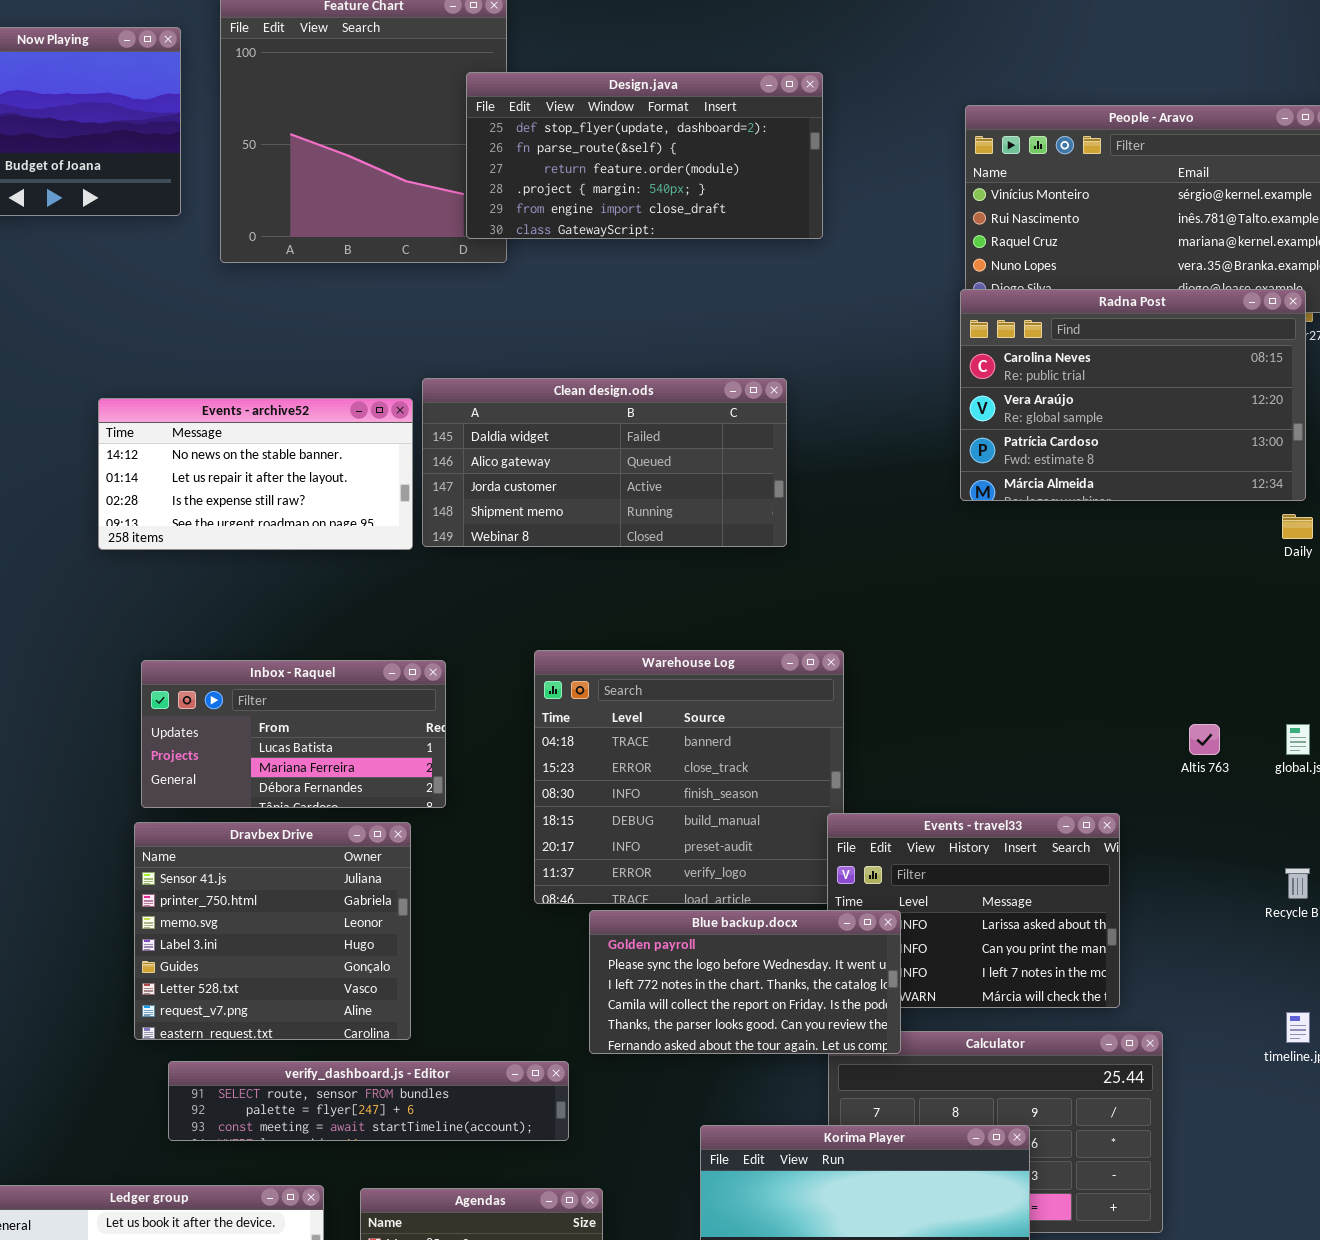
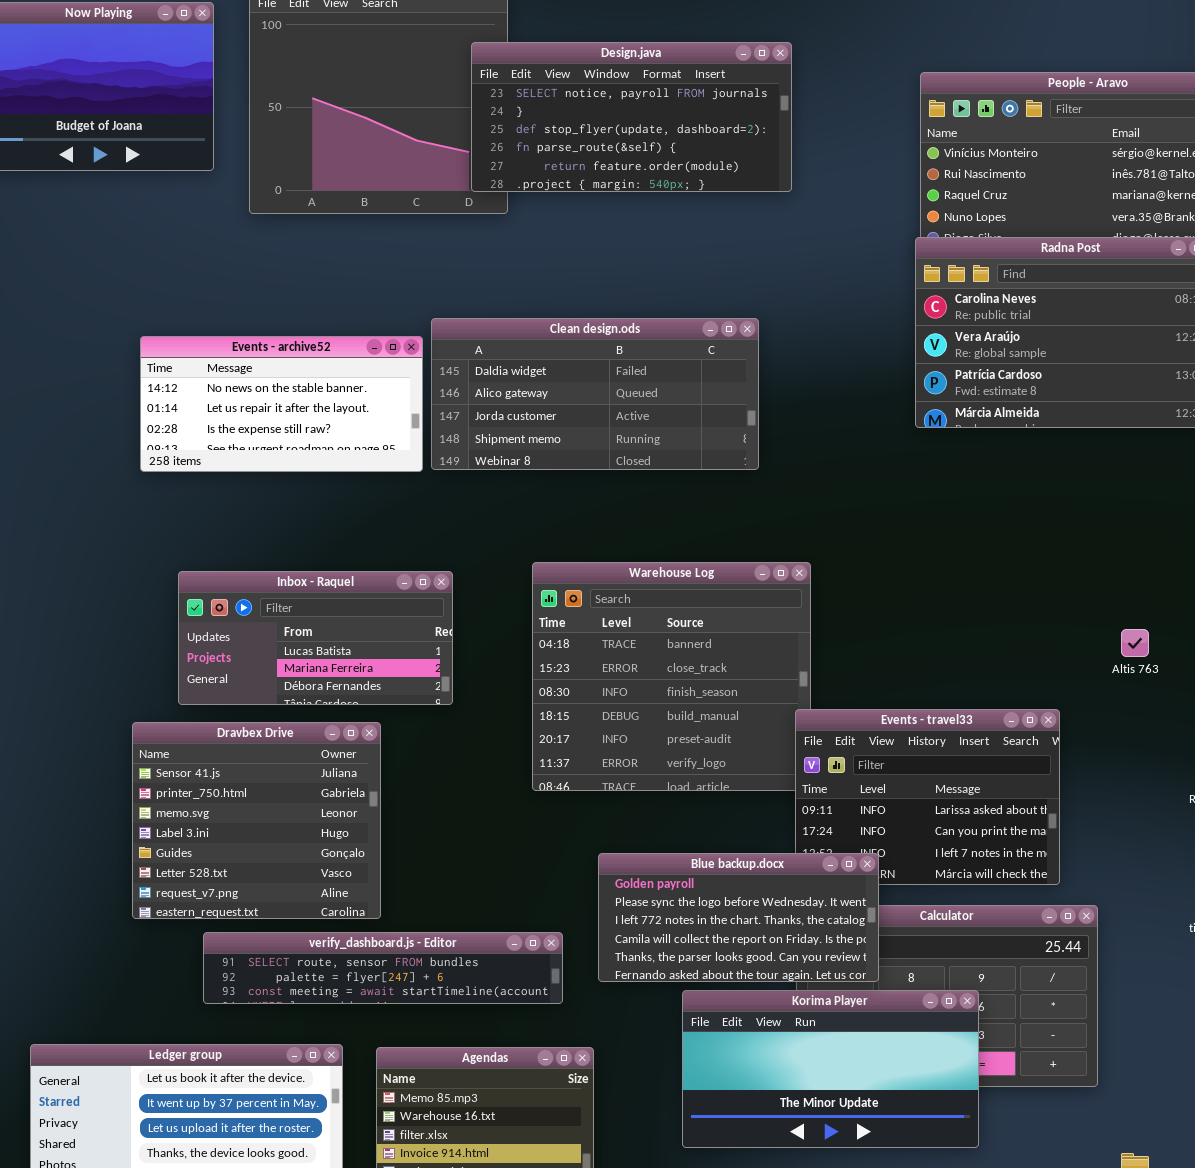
Design.java: [466,72,823,239] -> [471,42,792,192], scrolled up 2 rows
Dravbex Drive: [134,822,411,1040] -> [132,722,381,919], moved
Blue backup.docx: [589,910,901,1054] -> [598,853,879,982], moved

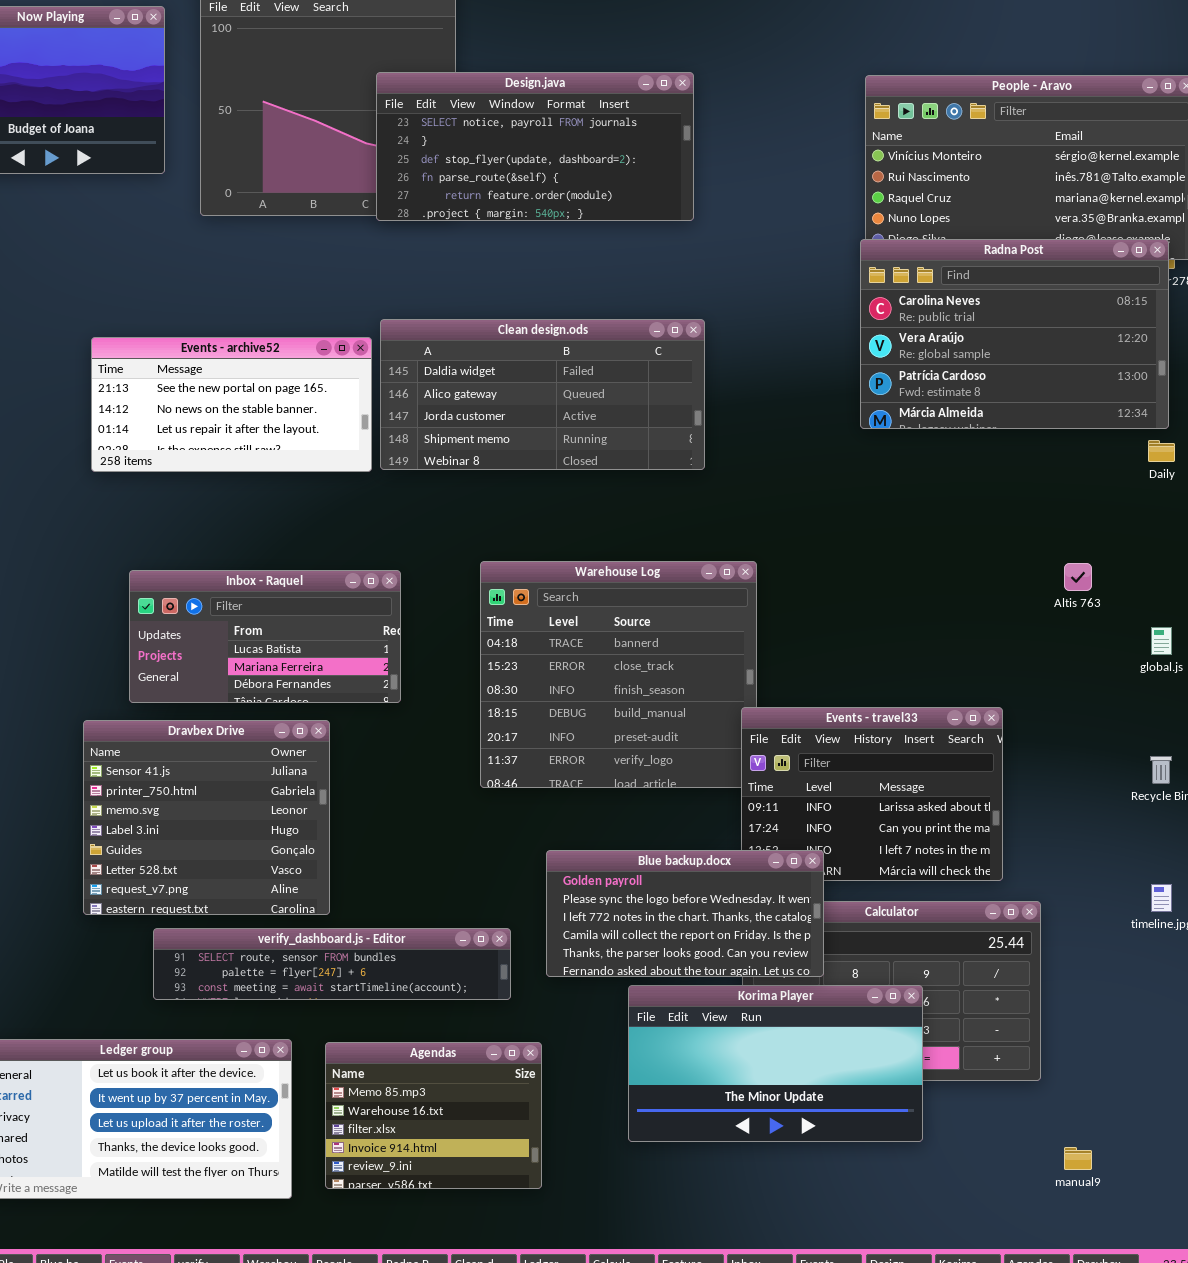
Design.java: [471,42,792,192] -> [376,72,694,221], moved
Events - archive52: [140,336,423,472] -> [91,337,372,472], scrolled up 1 row
Altis 763: [1121,629,1149,657] -> [1064,563,1092,591], moved

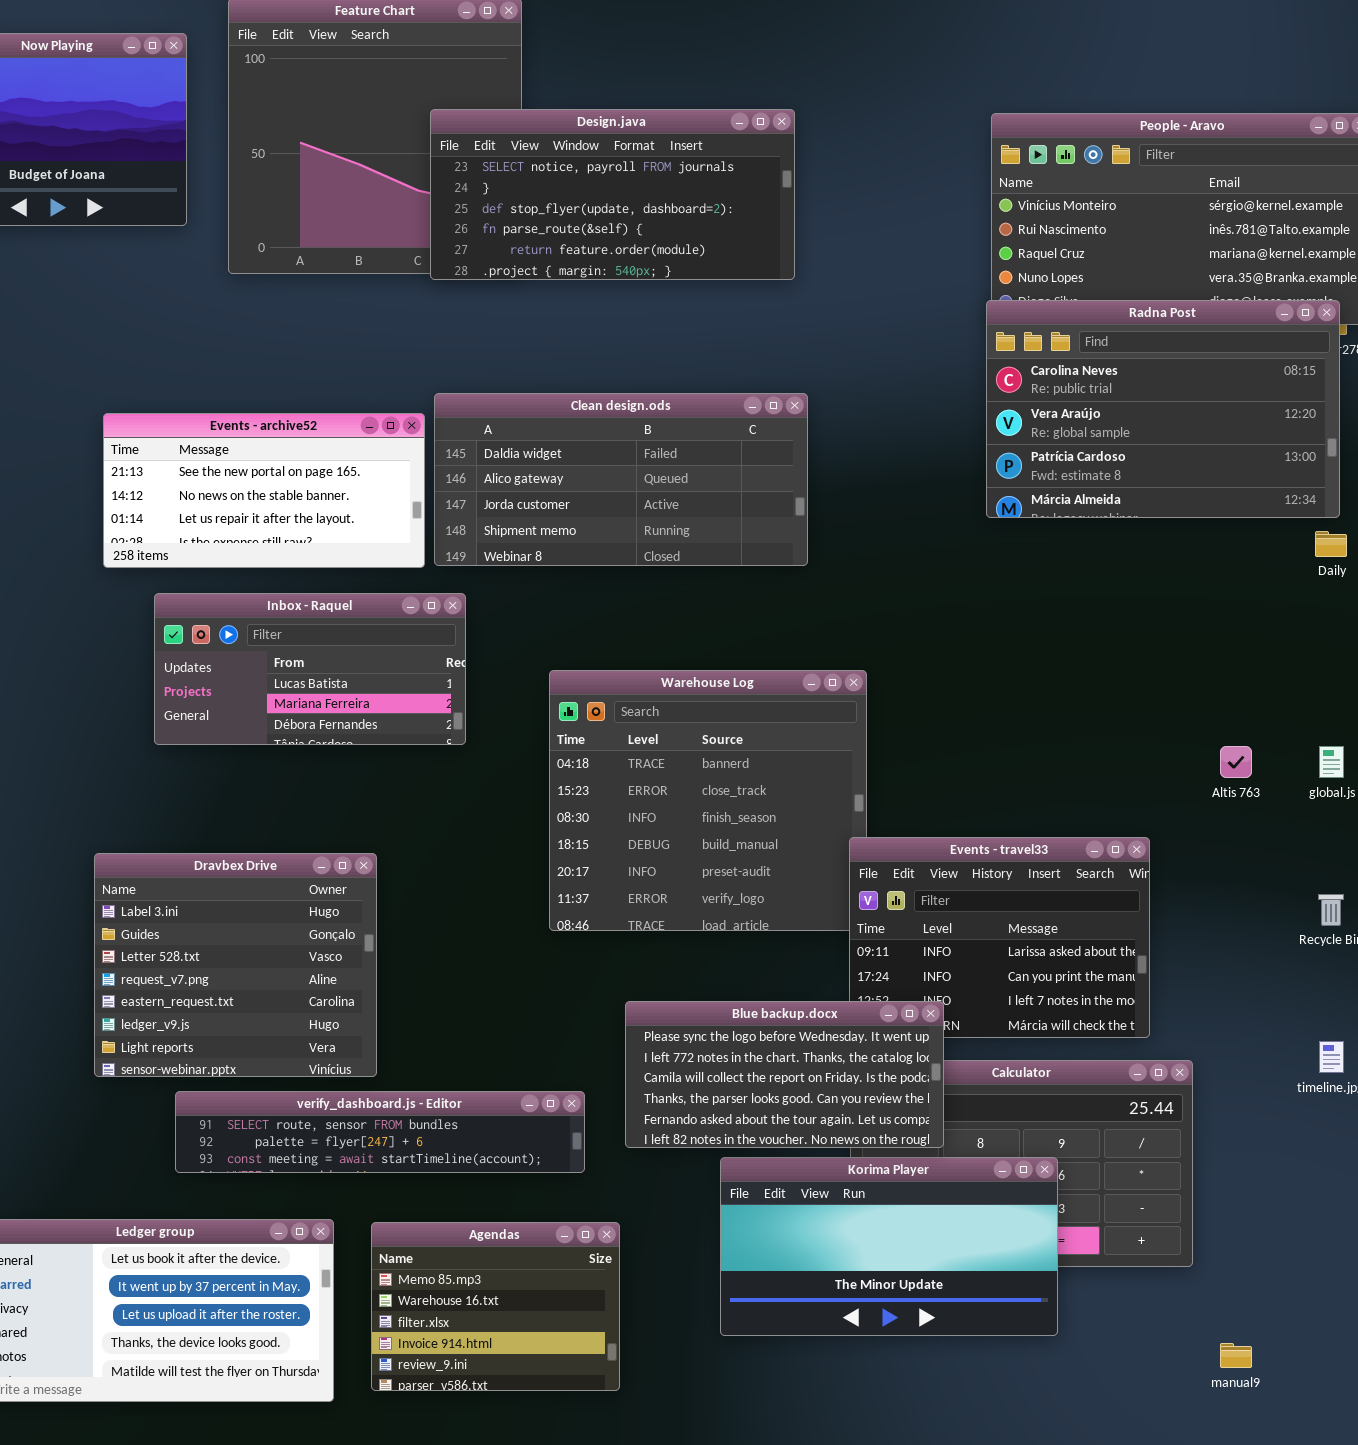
Altis 763: [1064,563,1092,591] -> [1220,746,1252,778], moved
Inbox - Raquel: [129,570,401,703] -> [154,593,466,745], moved
Dravbex Drive: [83,720,330,915] -> [94,853,377,1077], scrolled down 3 rows
Blue backup.docx: [546,850,824,977] -> [625,1001,944,1148], scrolled down 1 row

